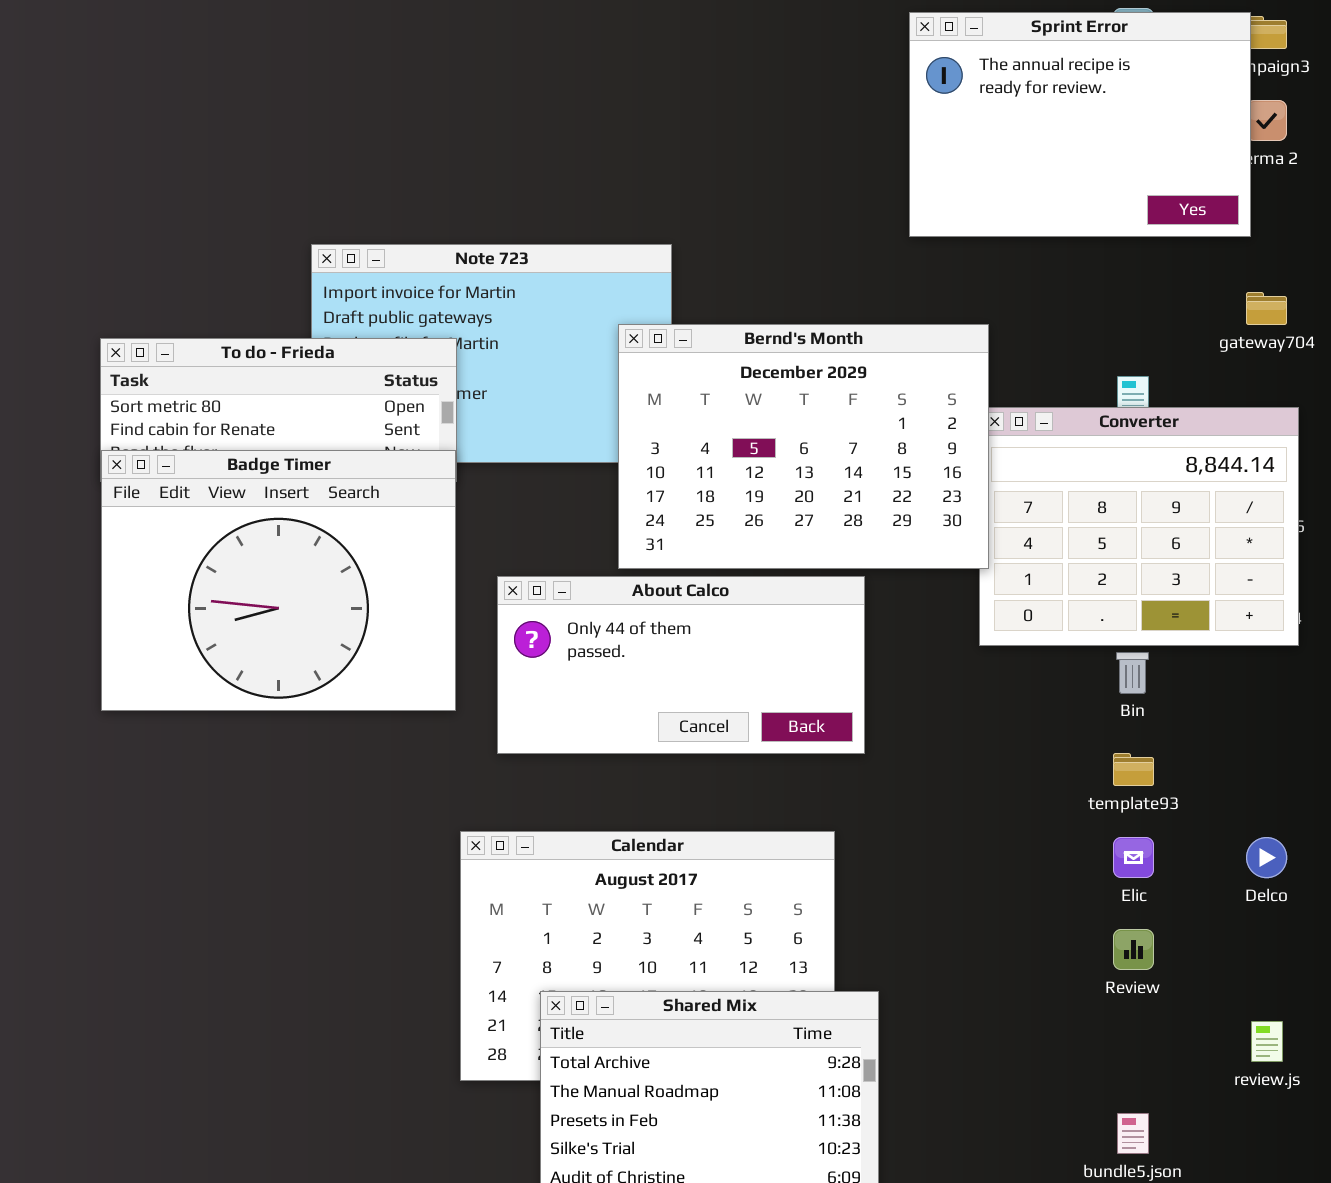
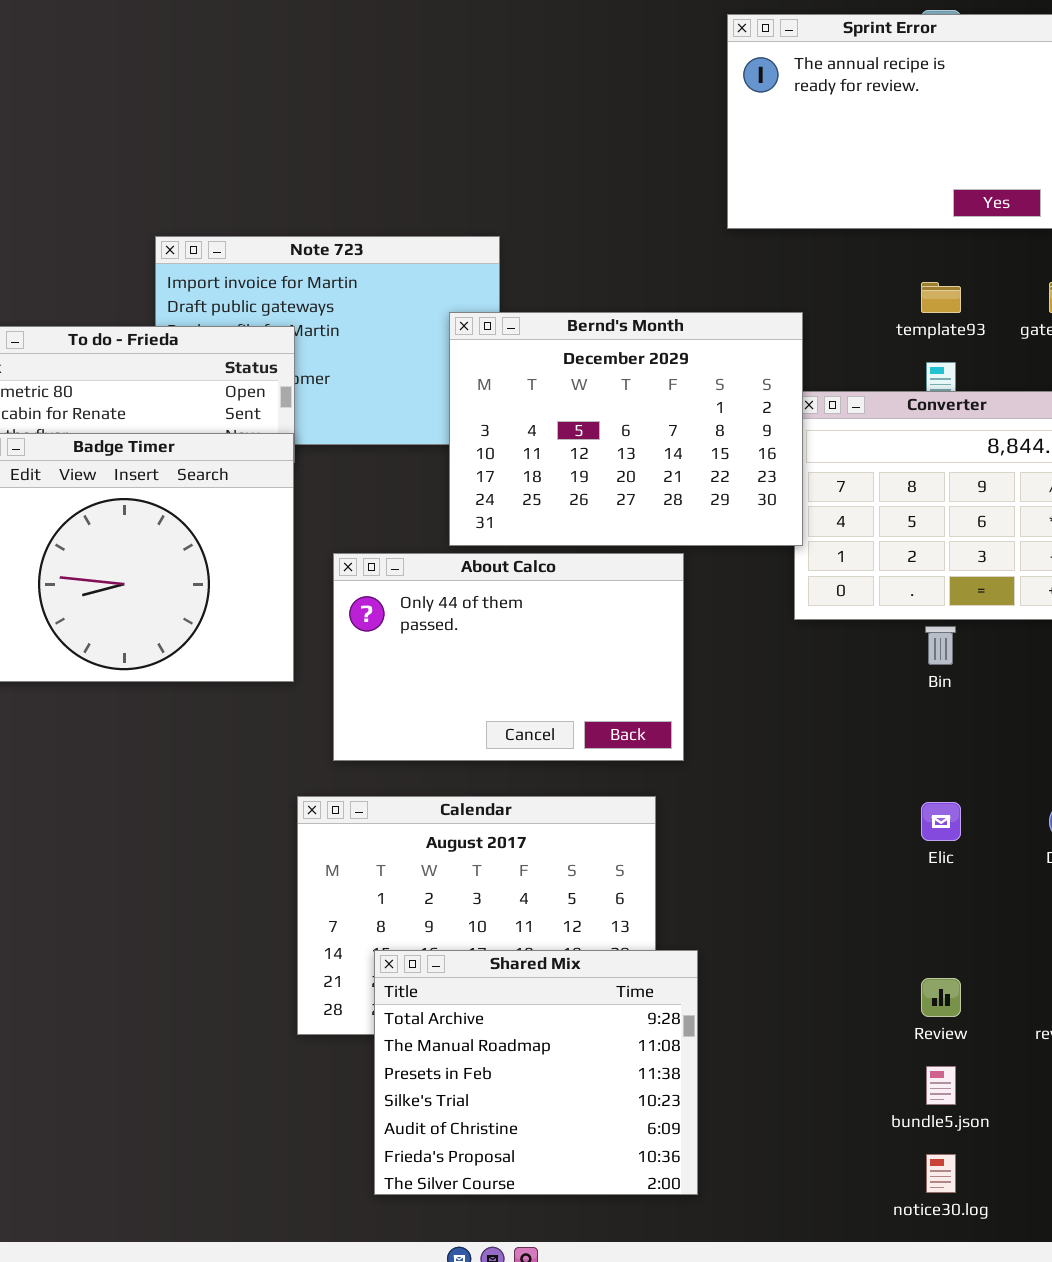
About Calco: [497,576,865,754] -> [333,553,684,761], resized
template93: [1113,753,1154,786] -> [921,282,961,313], moved
Review: [1113,929,1154,970] -> [921,978,961,1017], moved

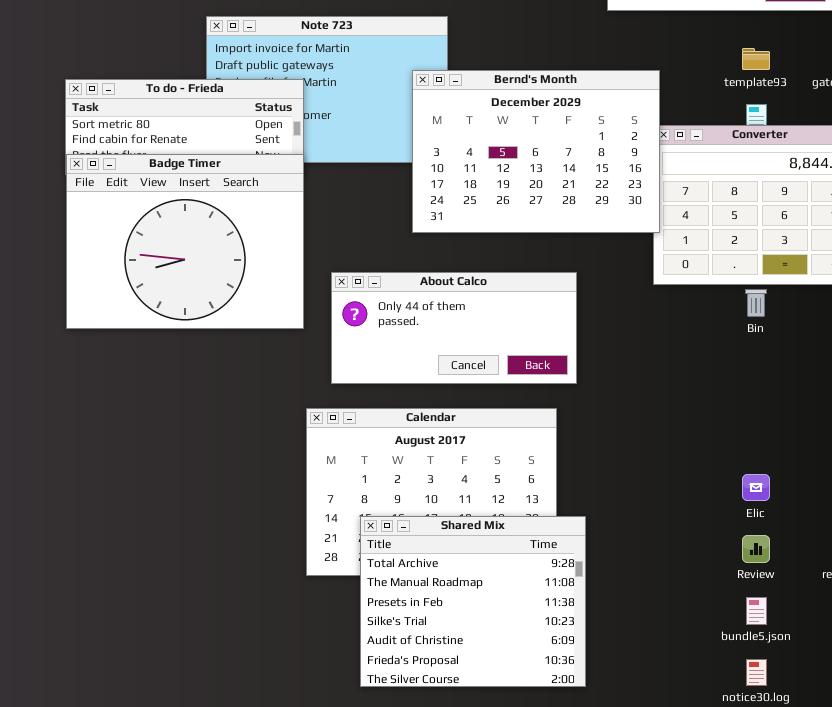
About Calco: [333,553,684,761] -> [331,272,577,384], resized
Elic: [921,802,961,841] -> [742,474,770,501], moved

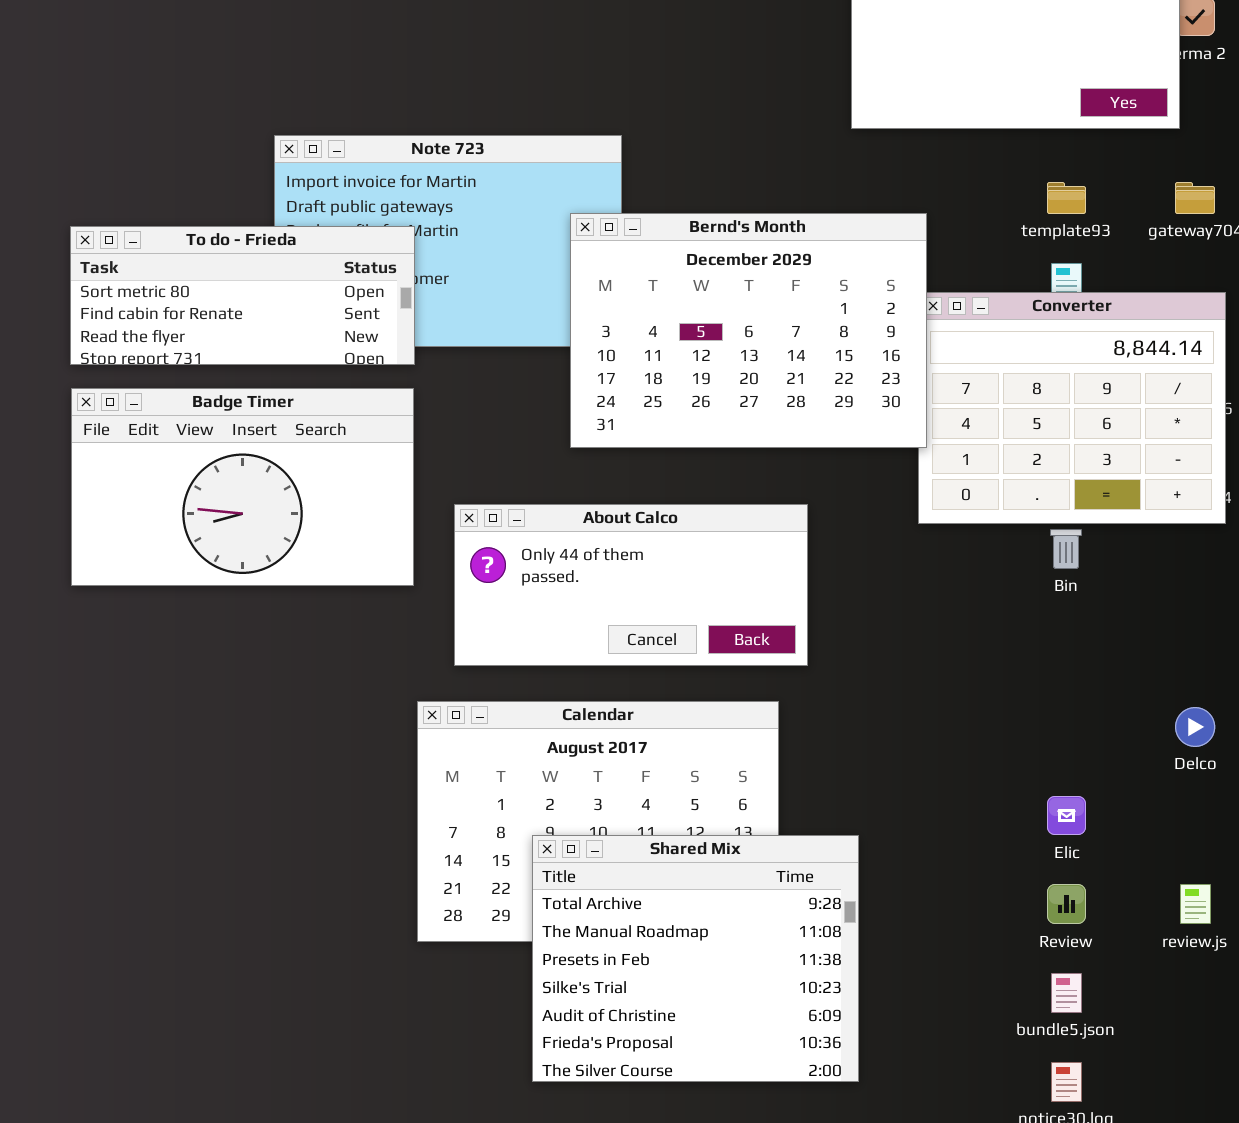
Badge Timer: [66,154,304,329] -> [71,388,414,586], resized
Shared Mix: [360,516,586,687] -> [532,835,859,1082], moved

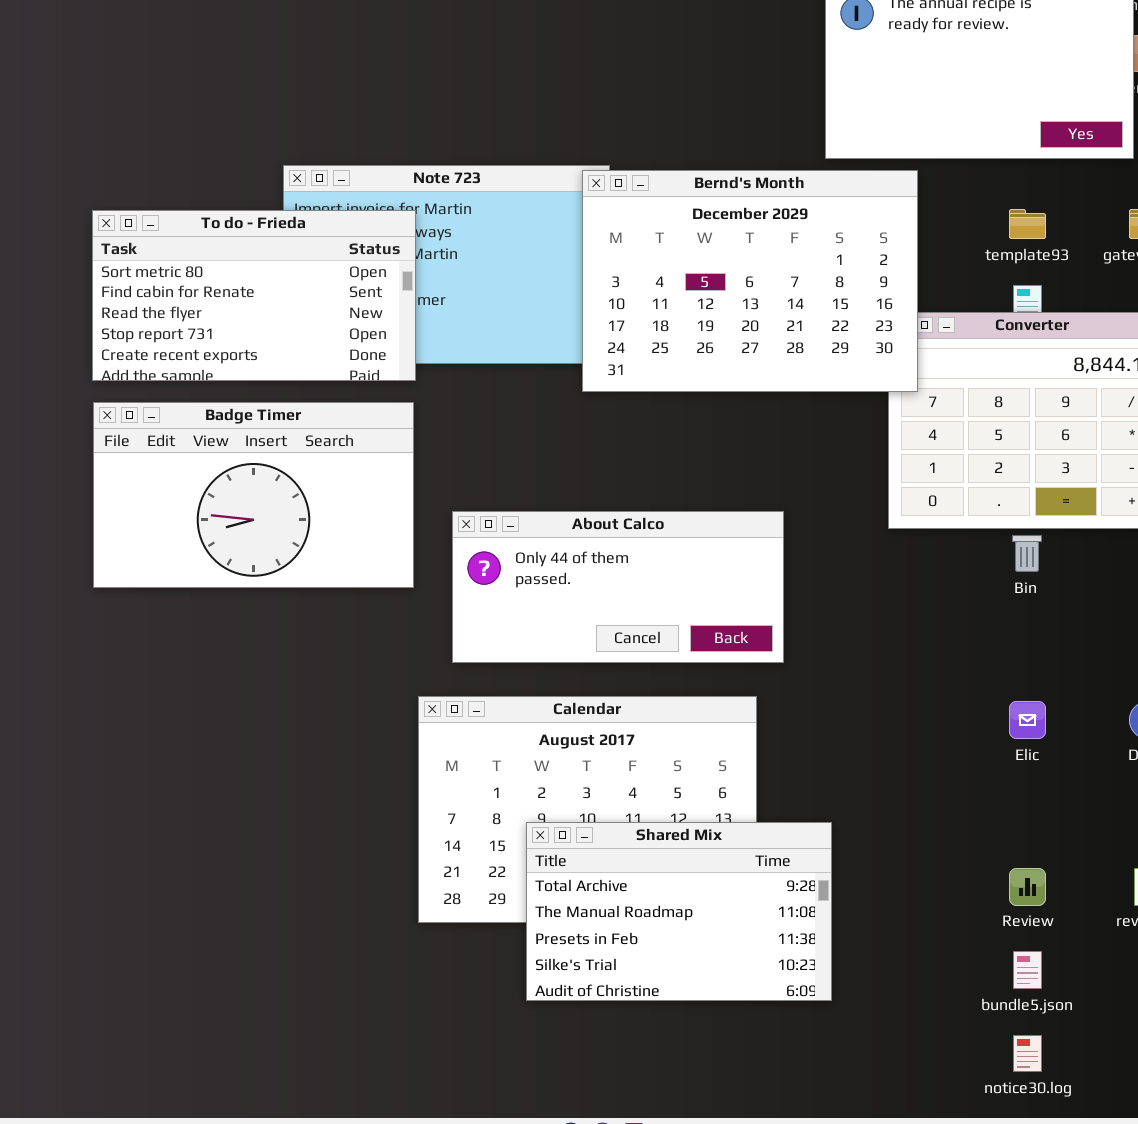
Bernd's Month: [570,213,927,448] -> [582,170,918,392], moved
To do - Frieda: [70,226,415,365] -> [92,210,416,381], resized
Elic: [1047,796,1086,835] -> [1009,701,1046,739], moved
Shared Mix: [532,835,859,1082] -> [526,822,832,1001], resized

